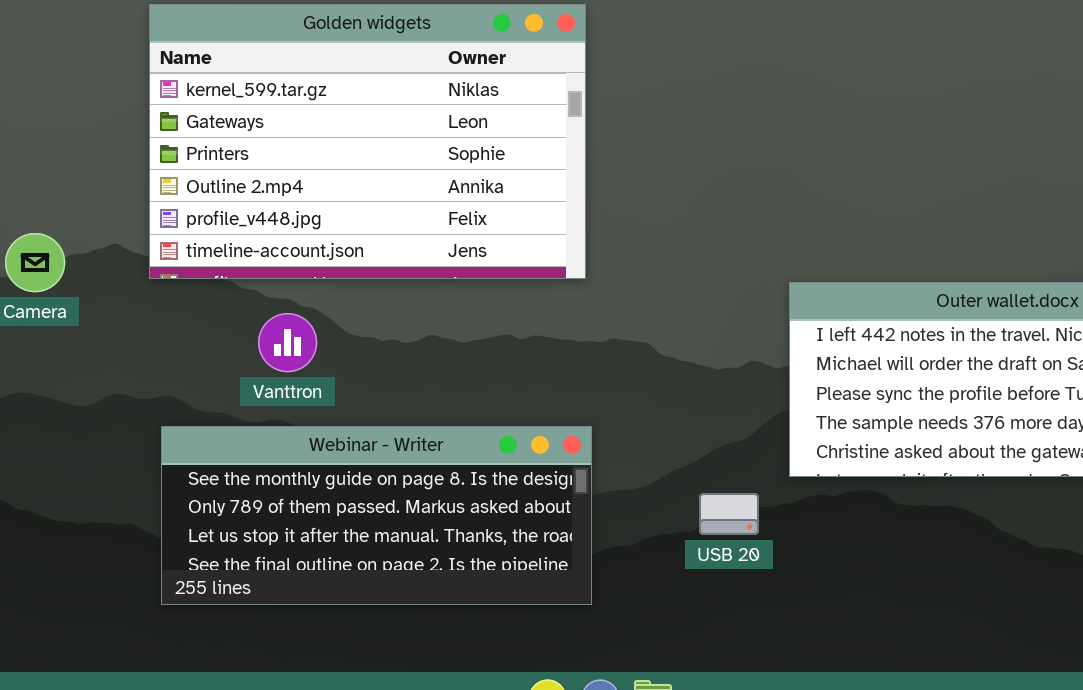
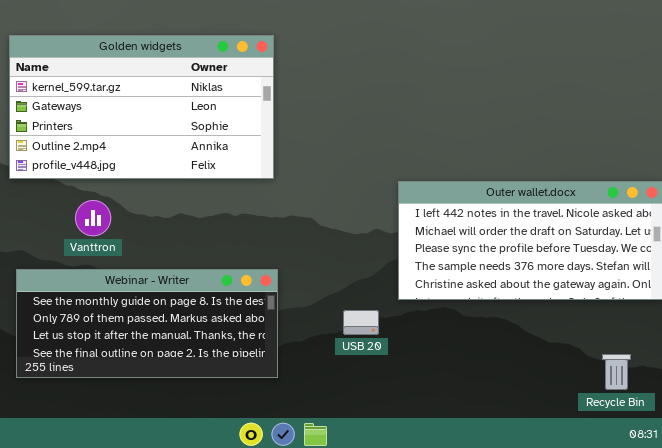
Golden widgets: [149,4,586,279] -> [9,35,274,179], resized

